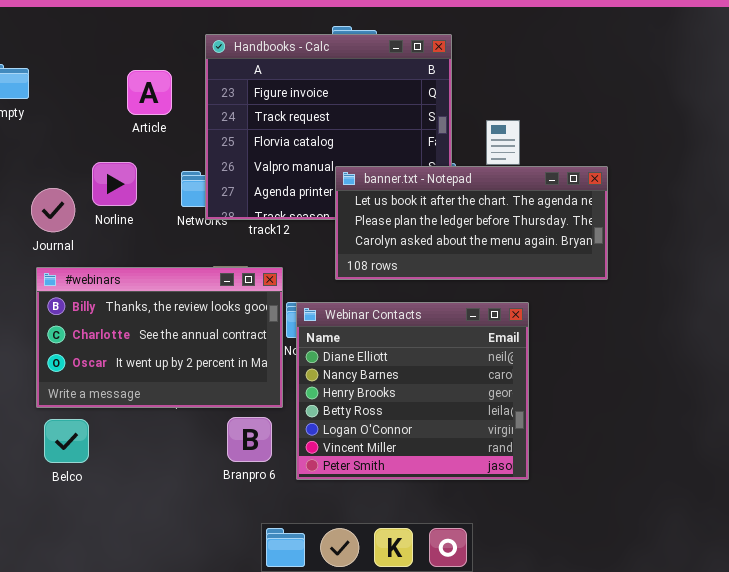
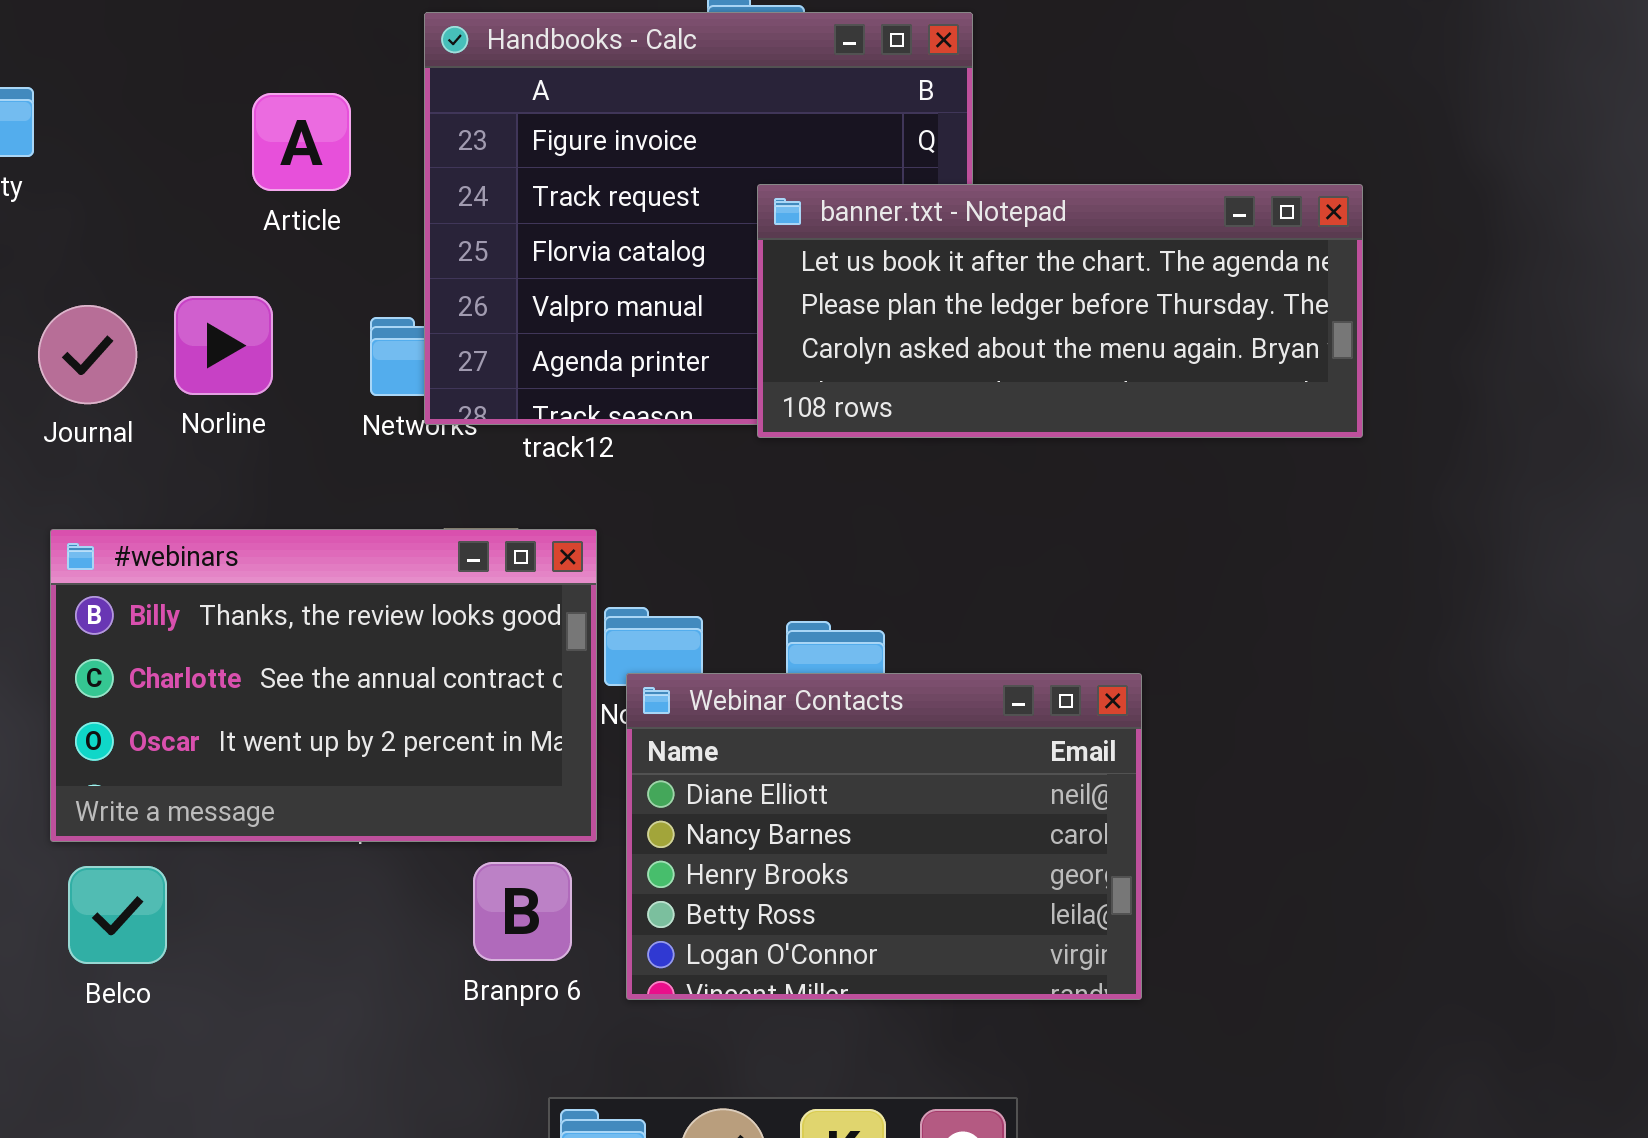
banner.txt - Notepad: [335,166,608,280] -> [757,184,1363,438], moved
Journal: [31,188,75,232] -> [38,305,137,404], moved
Webinar Contacts: [296,302,529,480] -> [626,673,1142,1000], resized

